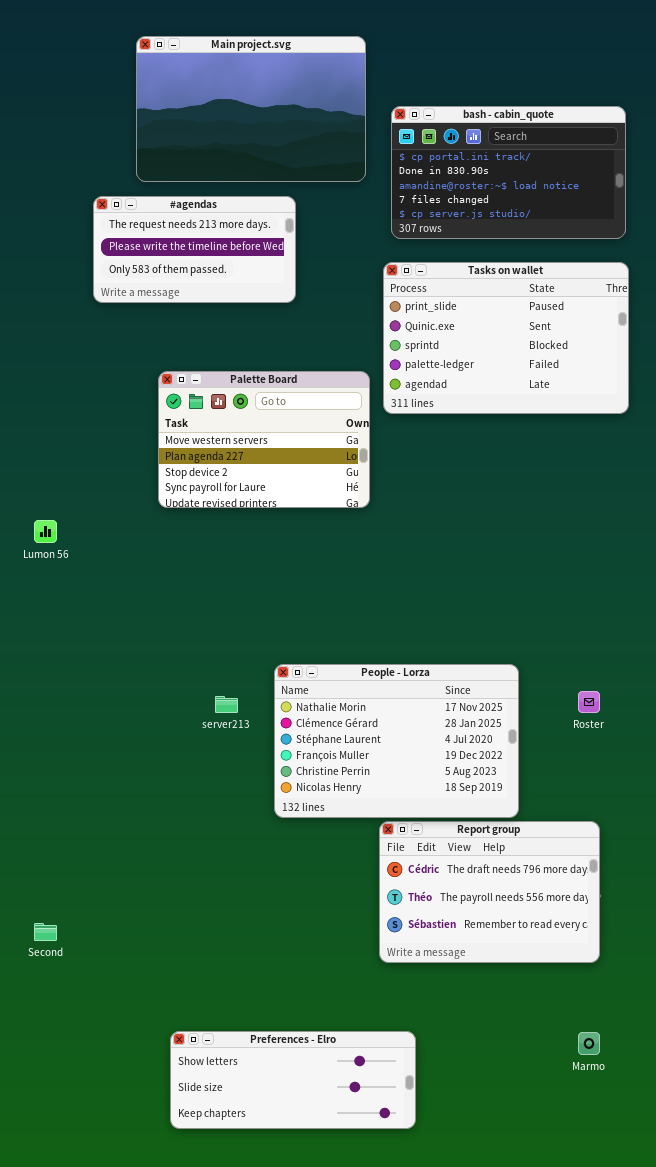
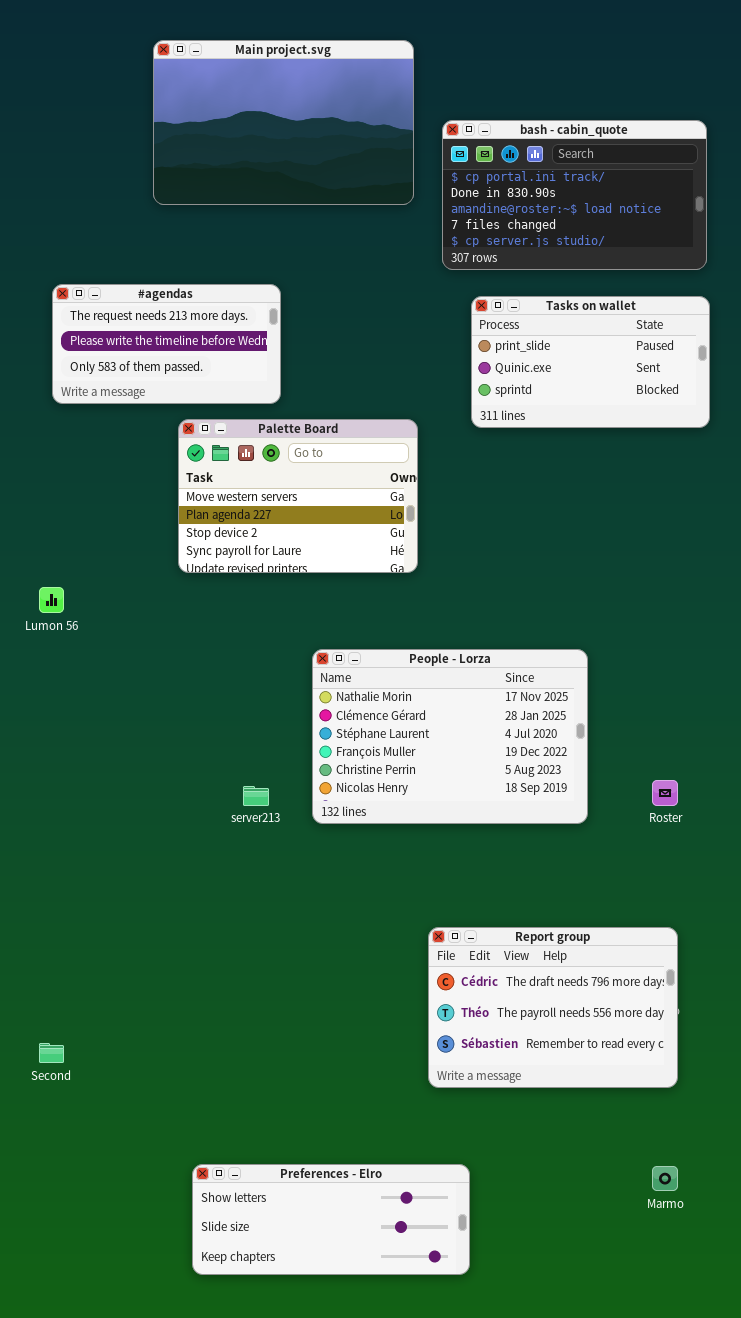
#agendas: [93,196,296,303] -> [52,284,281,404], moved
Tasks on wallet: [383,262,629,414] -> [471,296,710,428], resized
People - Lorza: [274,664,519,818] -> [312,649,588,824], moved

